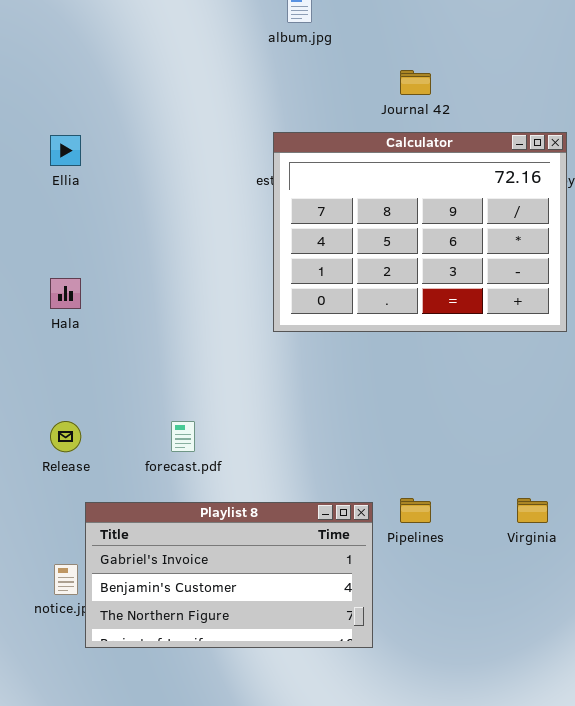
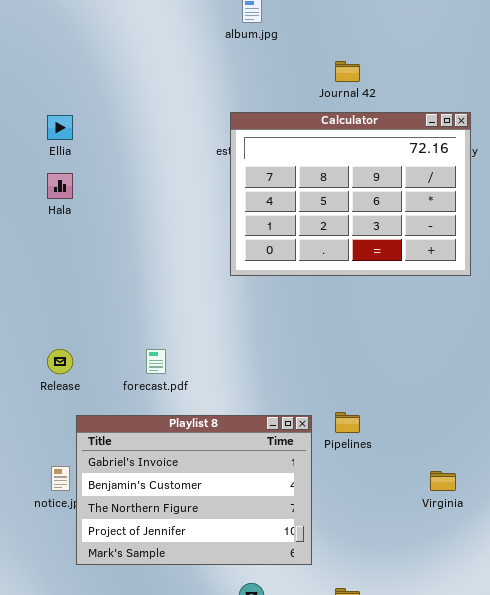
Hala: [50,278,81,309] -> [47,173,73,199], moved
Virginia: [517,498,548,523] -> [430,471,456,491], moved
Playlist 8: [85,502,373,648] -> [76,415,312,565], resized

